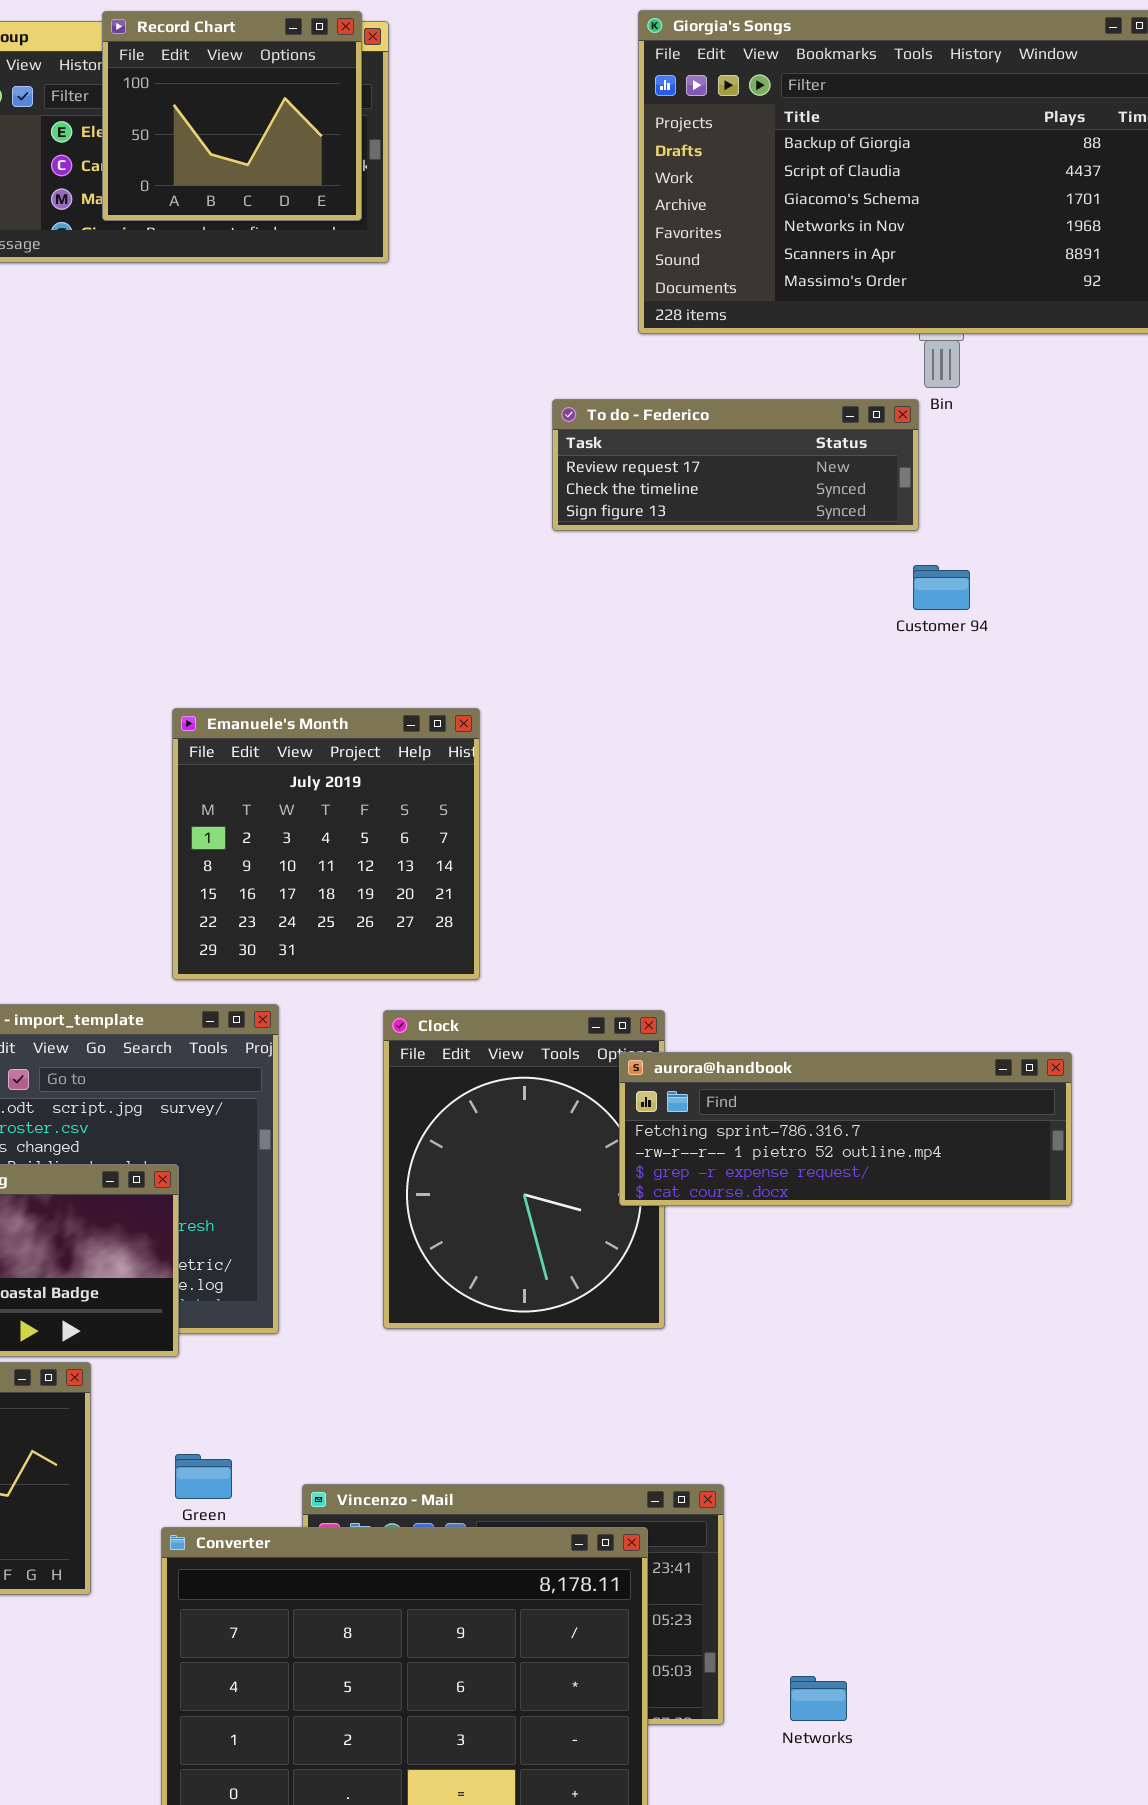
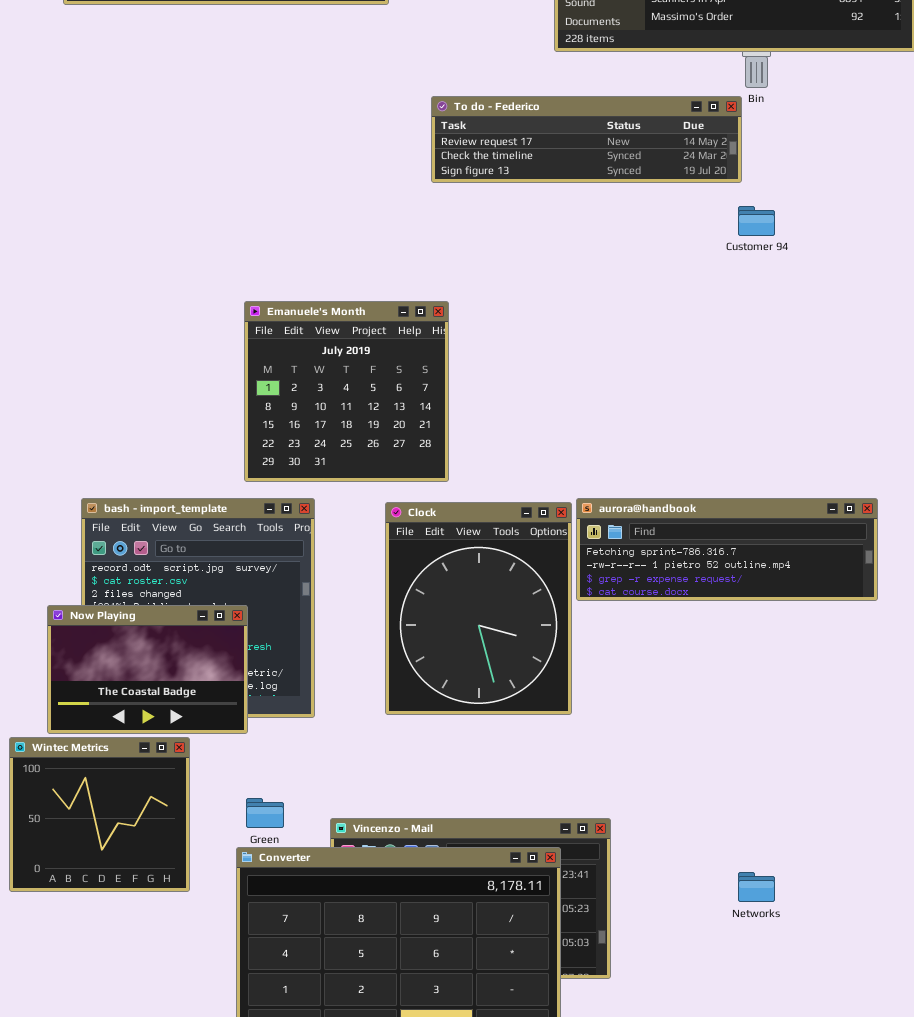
To do - Federico: [552,399,919,531] -> [431,96,742,183], resized
aurora@handbook: [619,1052,1072,1206] -> [576,498,878,601], moved
Networks: [790,1676,847,1721] -> [738,872,775,902], moved

